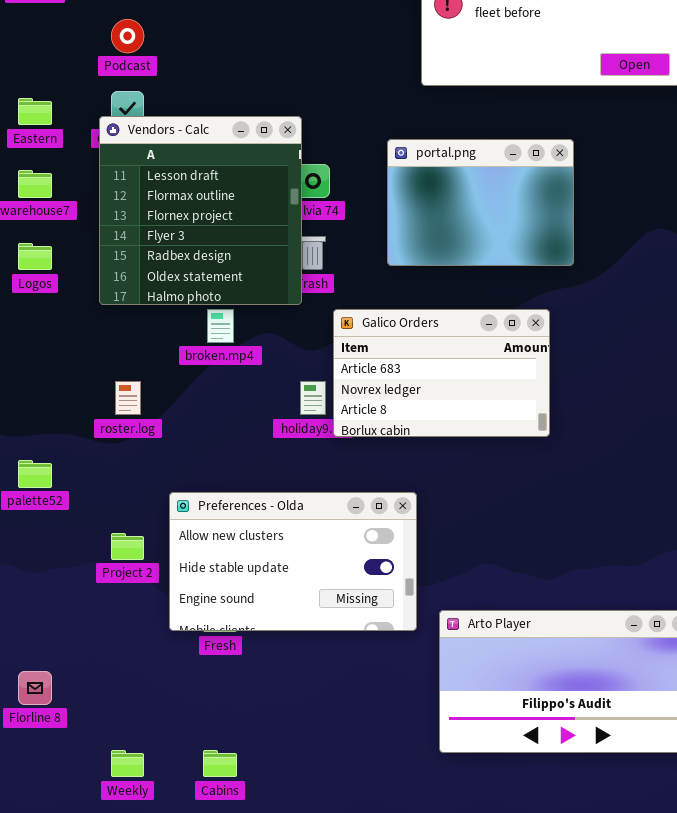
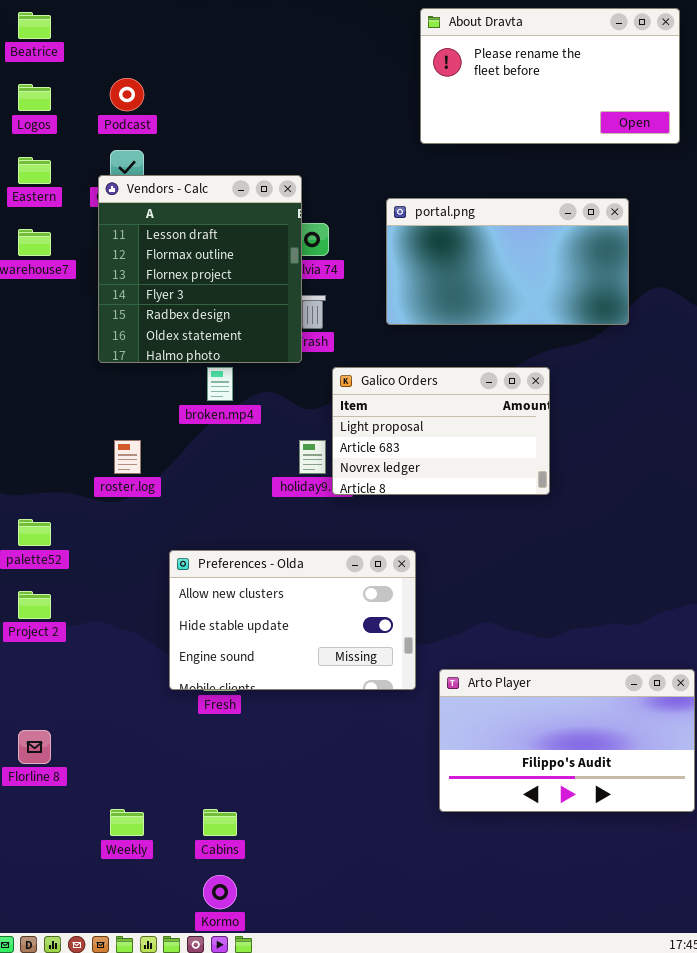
portal.png: [387,139,574,266] -> [386,198,629,325], resized
Logos: [18,243,52,270] -> [18,84,51,111], moved
Galico Orders: [333,309,550,437] -> [332,367,550,495], scrolled up 1 row
Project 2: [111,533,144,560] -> [18,591,51,619], moved

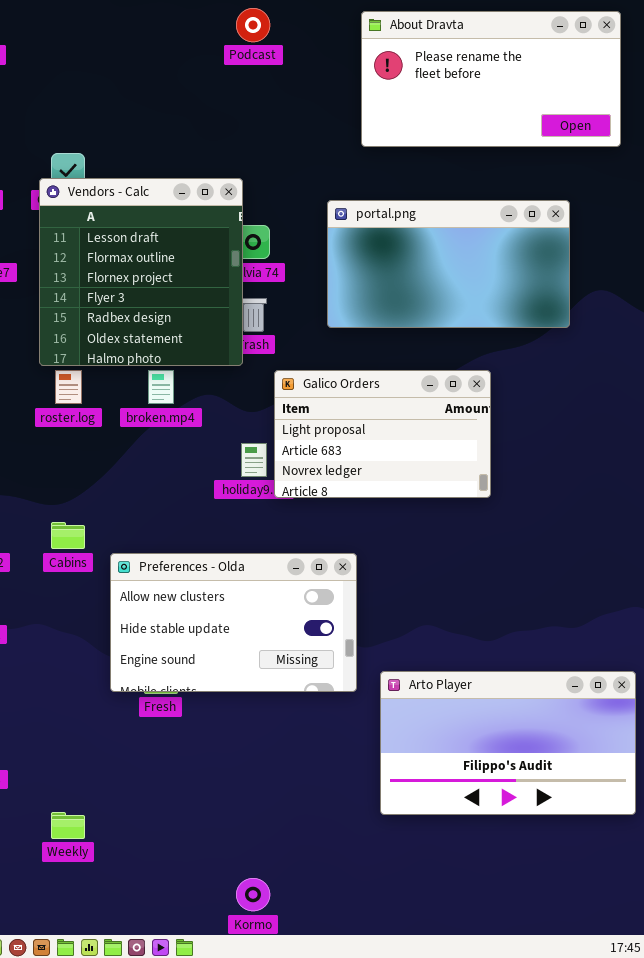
Podcast: [110,78,144,111] -> [236,8,270,42], moved
roster.log: [114,440,141,474] -> [55,370,82,404], moved
Cabins: [203,809,237,836] -> [51,522,85,549], moved
Kormo: [203,875,237,909] -> [236,878,270,911], moved

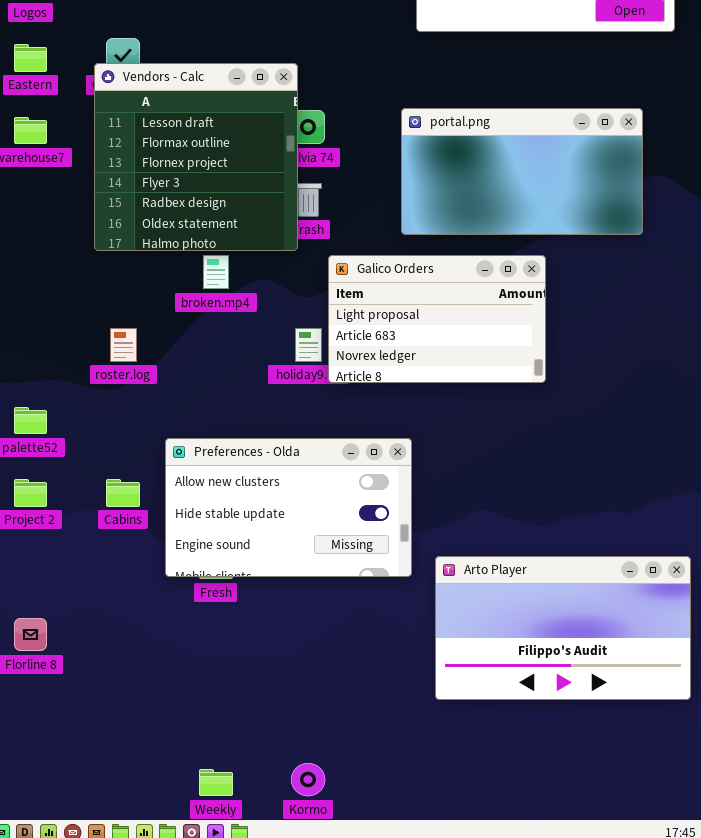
portal.png: [327,200,570,328] -> [401,108,643,235], moved
roster.log: [55,370,82,404] -> [110,328,137,362], moved
Cabins: [51,522,85,549] -> [106,479,140,507], moved
Weekly: [51,812,85,839] -> [199,769,233,796], moved

